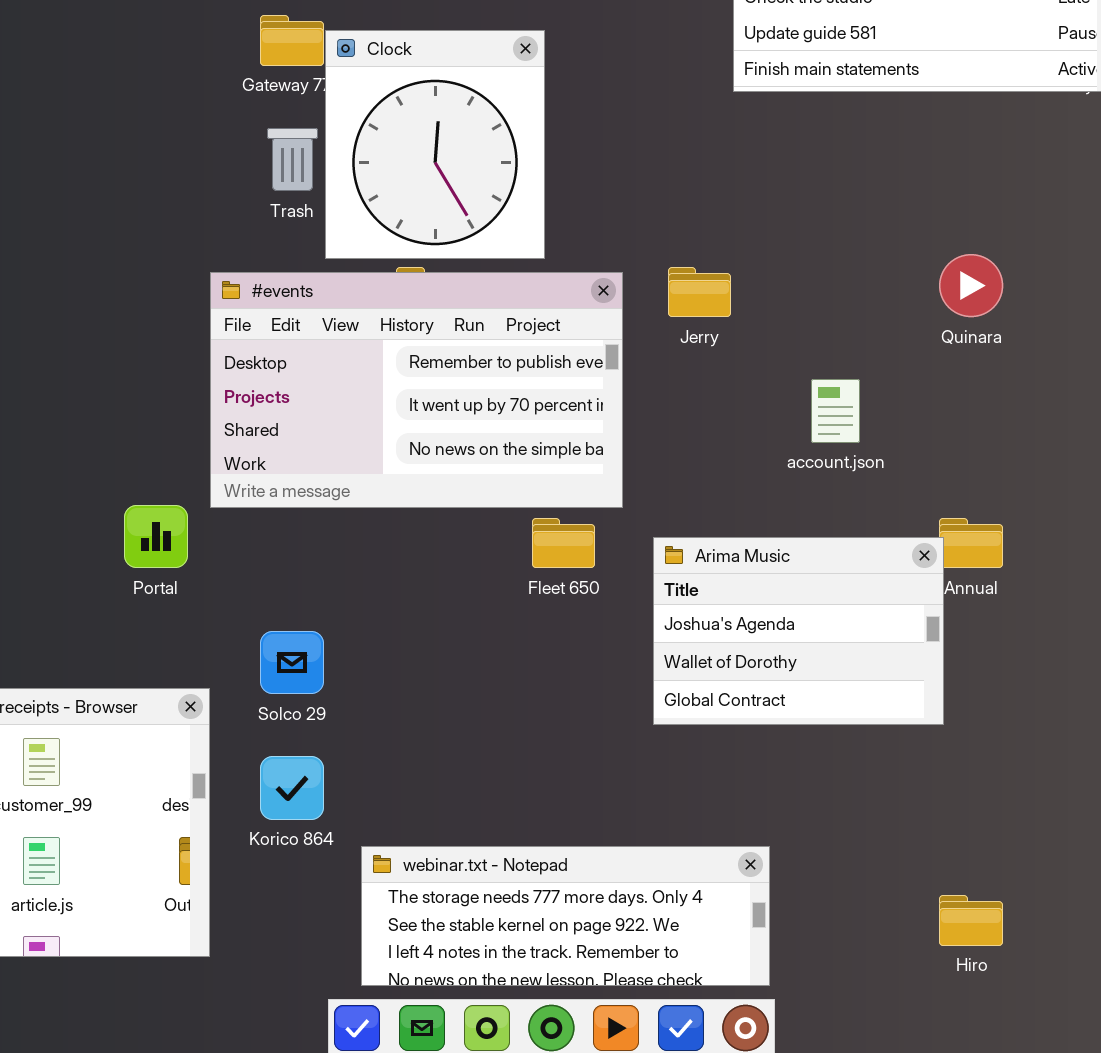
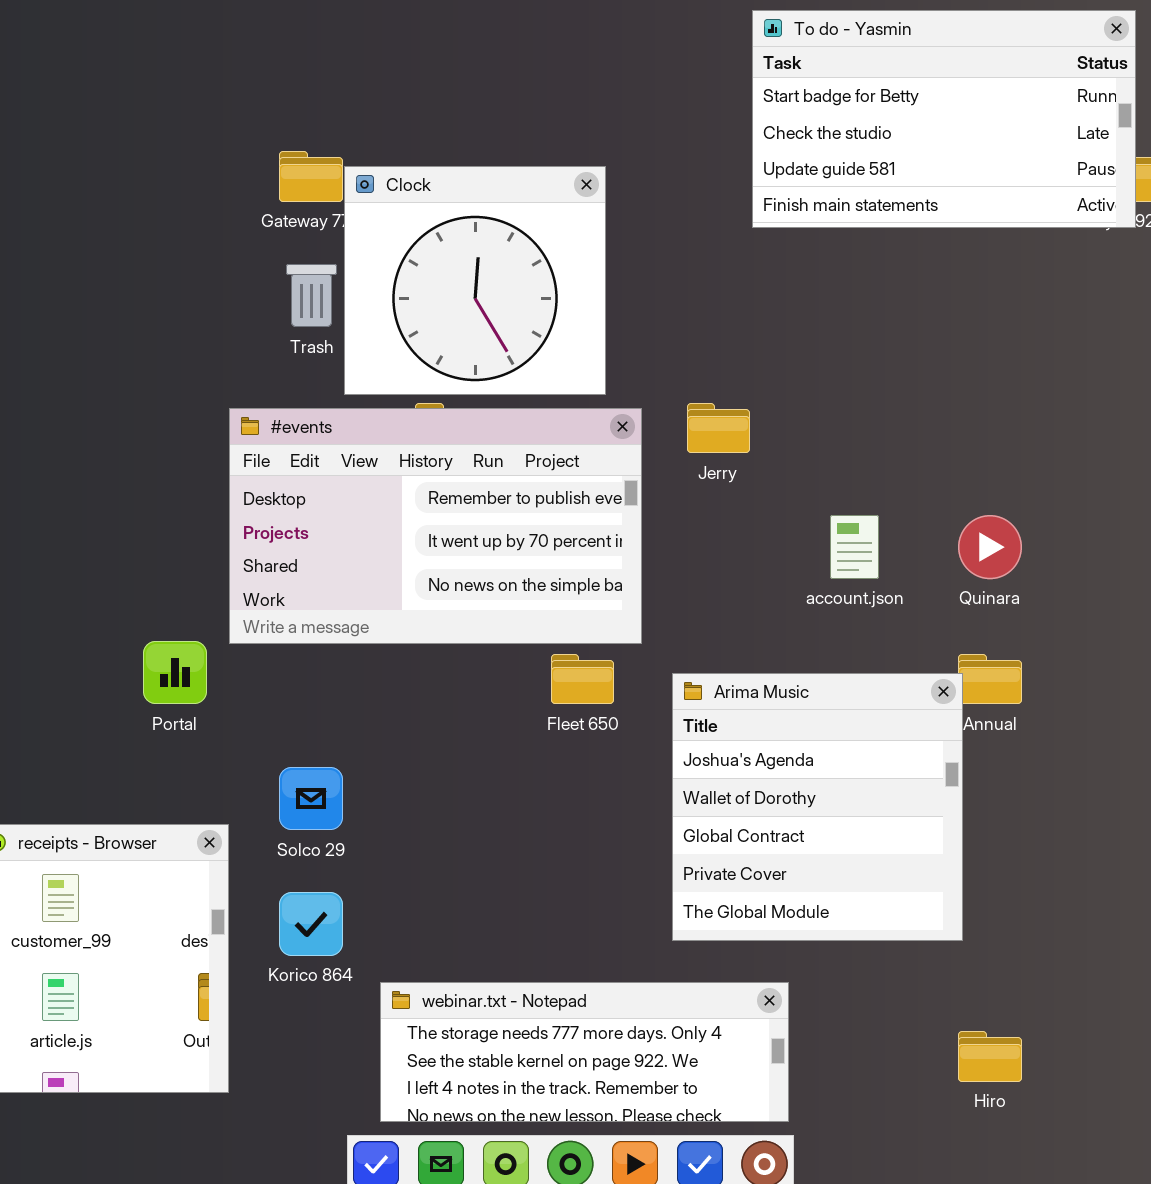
Clock: [325,30,545,259] -> [344,166,606,395], resized
Quinara: [939,254,1003,317] -> [958,515,1022,579], moved
Arima Music: [653,537,944,725] -> [672,673,963,941], resized

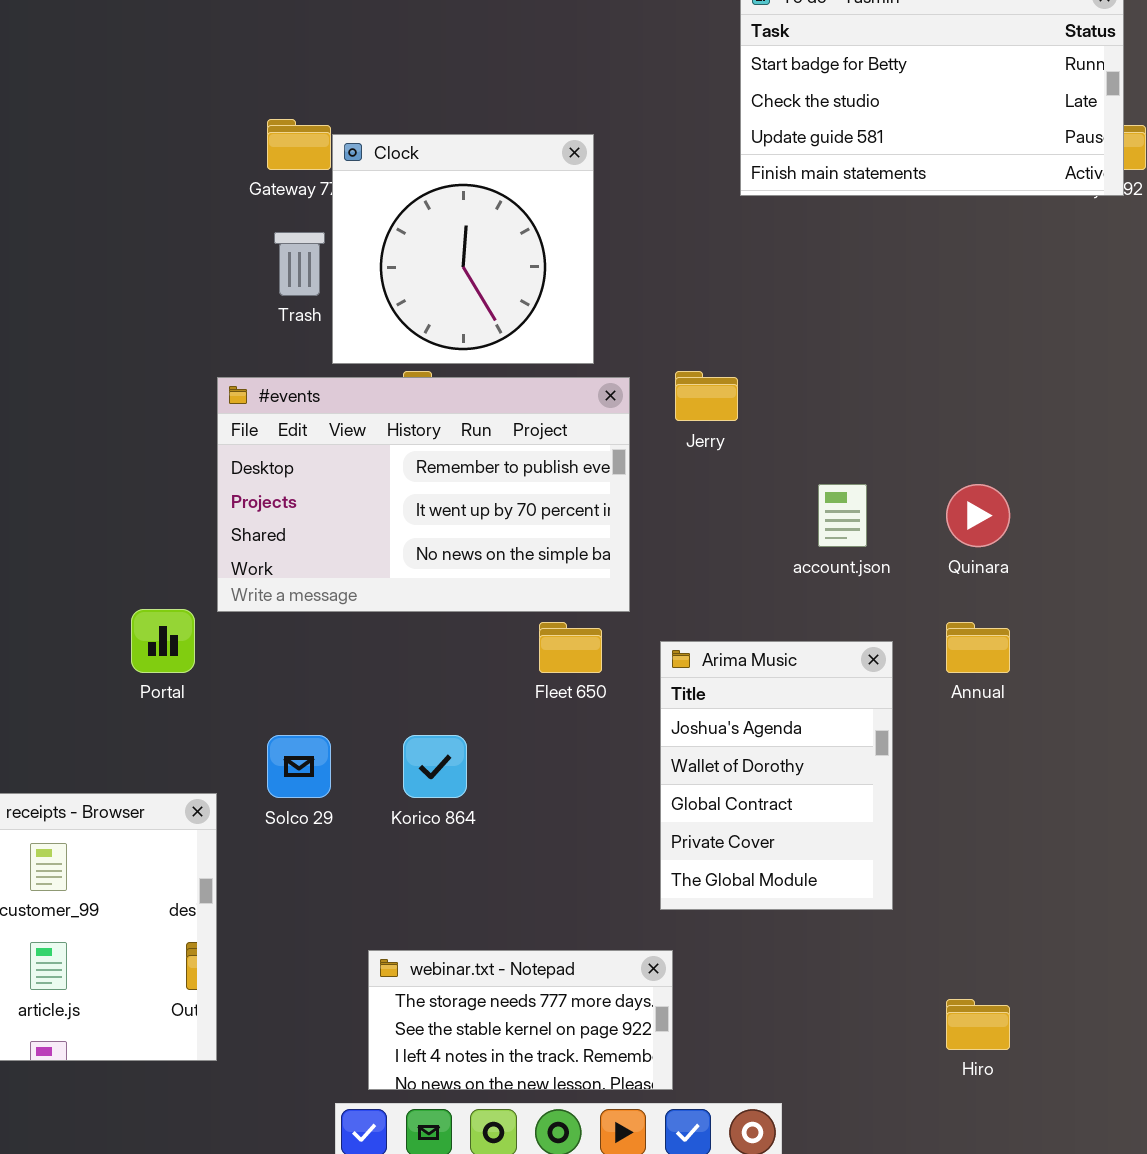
Arima Music: [672,673,963,941] -> [660,641,893,910], resized
Korico 864: [279,892,343,956] -> [403,735,467,798], moved
webinar.txt - Notepad: [380,982,789,1122] -> [368,950,673,1090], resized

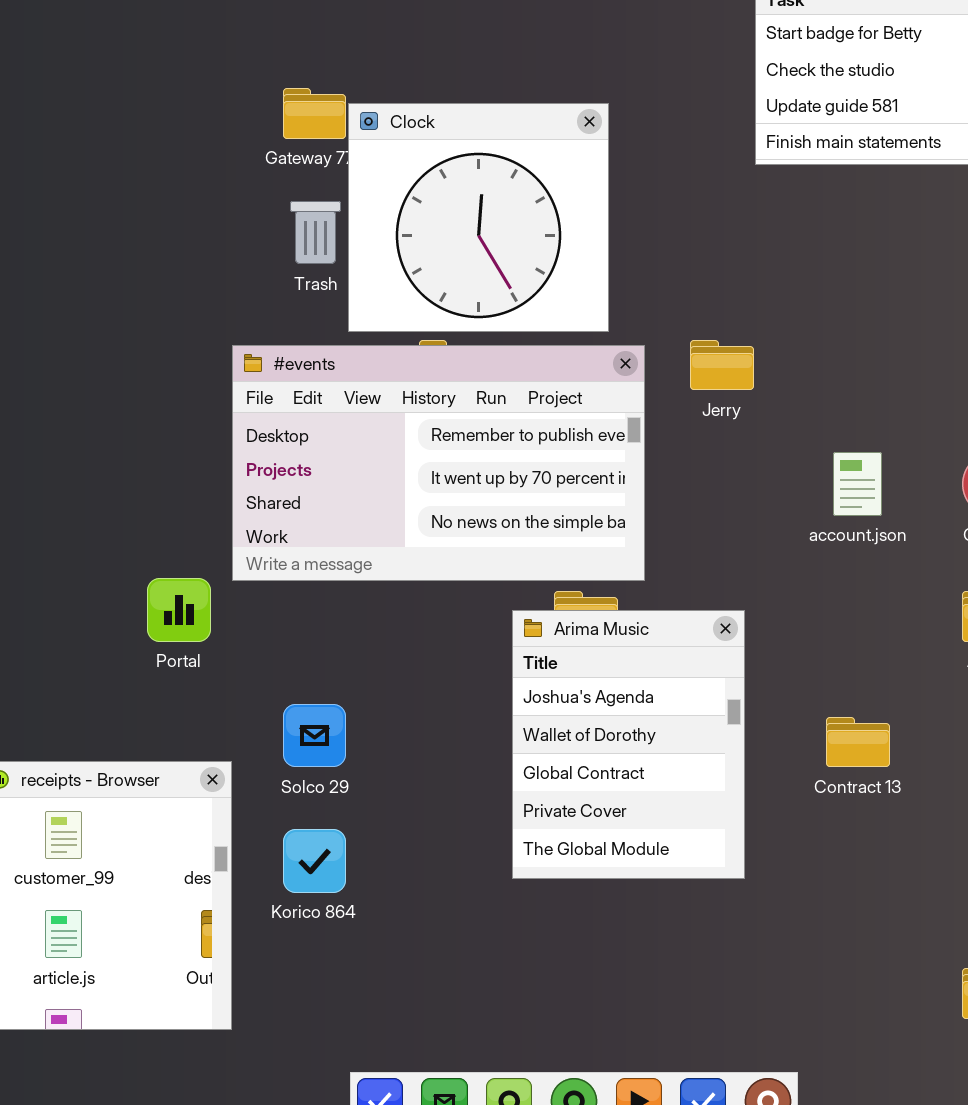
Arima Music: [660,641,893,910] -> [512,610,745,879], moved
Korico 864: [403,735,467,798] -> [283,829,346,893], moved
webinar.txt - Notepad: [368,950,673,1090] -> none, closed

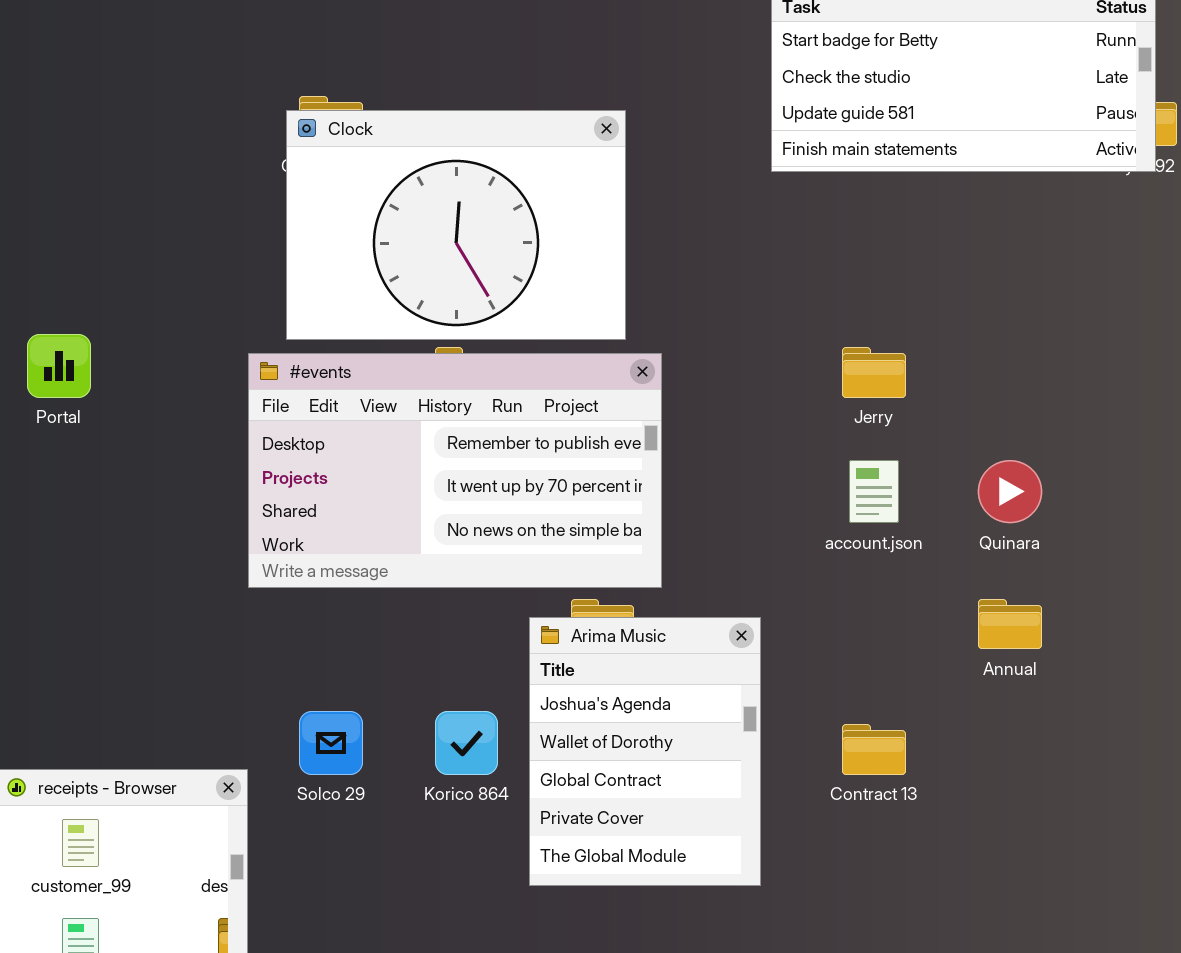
Clock: [348,103,609,332] -> [286,110,626,340], resized
Jerry: [690,340,754,390] -> [842,347,906,398], moved
Portal: [147,578,211,642] -> [27,334,91,398], moved
Korico 864: [283,829,346,893] -> [435,711,498,775], moved

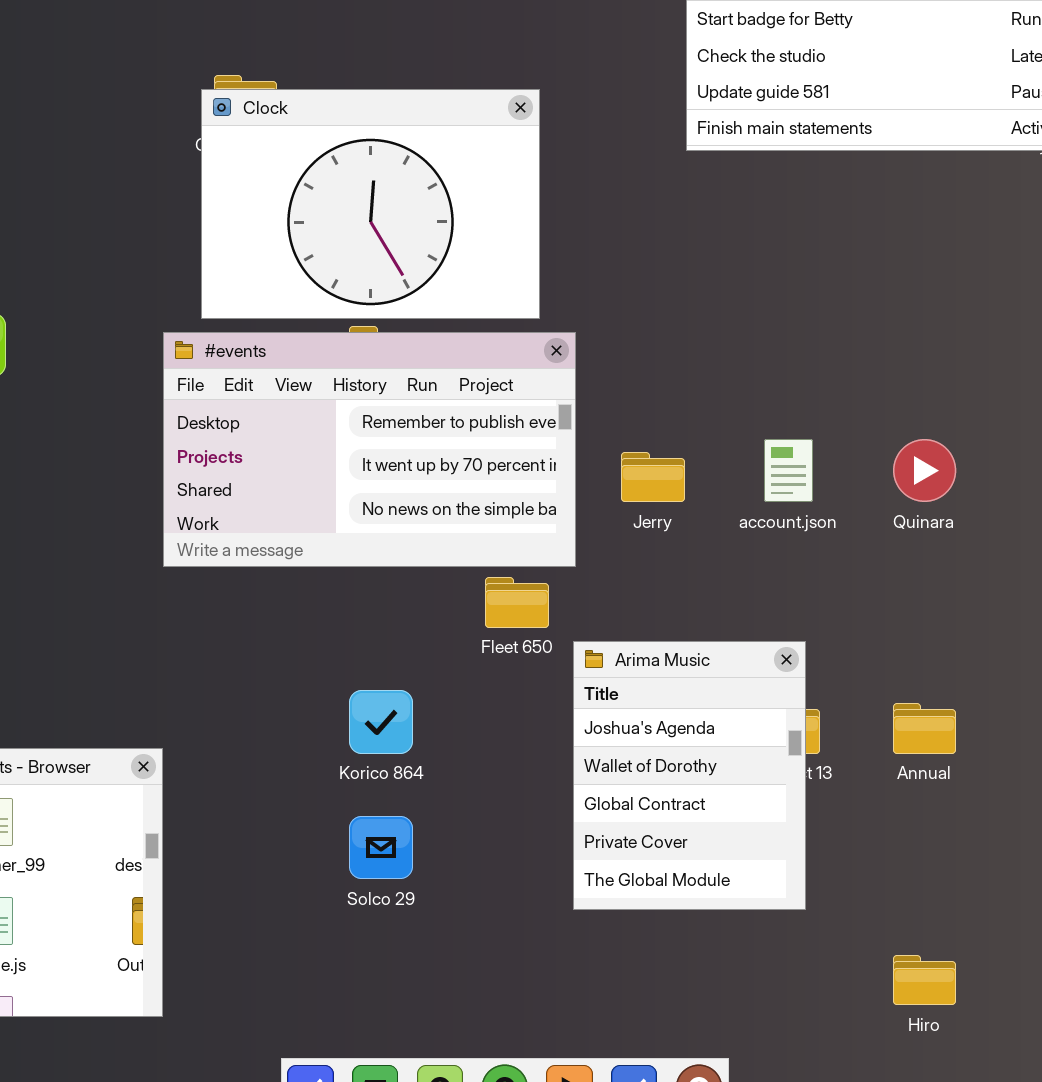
Jerry: [842,347,906,398] -> [621,452,685,502], moved
Annual: [978,599,1042,649] -> [893,703,956,754], moved
Arima Music: [529,617,761,886] -> [573,641,806,910], moved
Solco 29: [299,711,363,775] -> [349,816,413,879], moved

